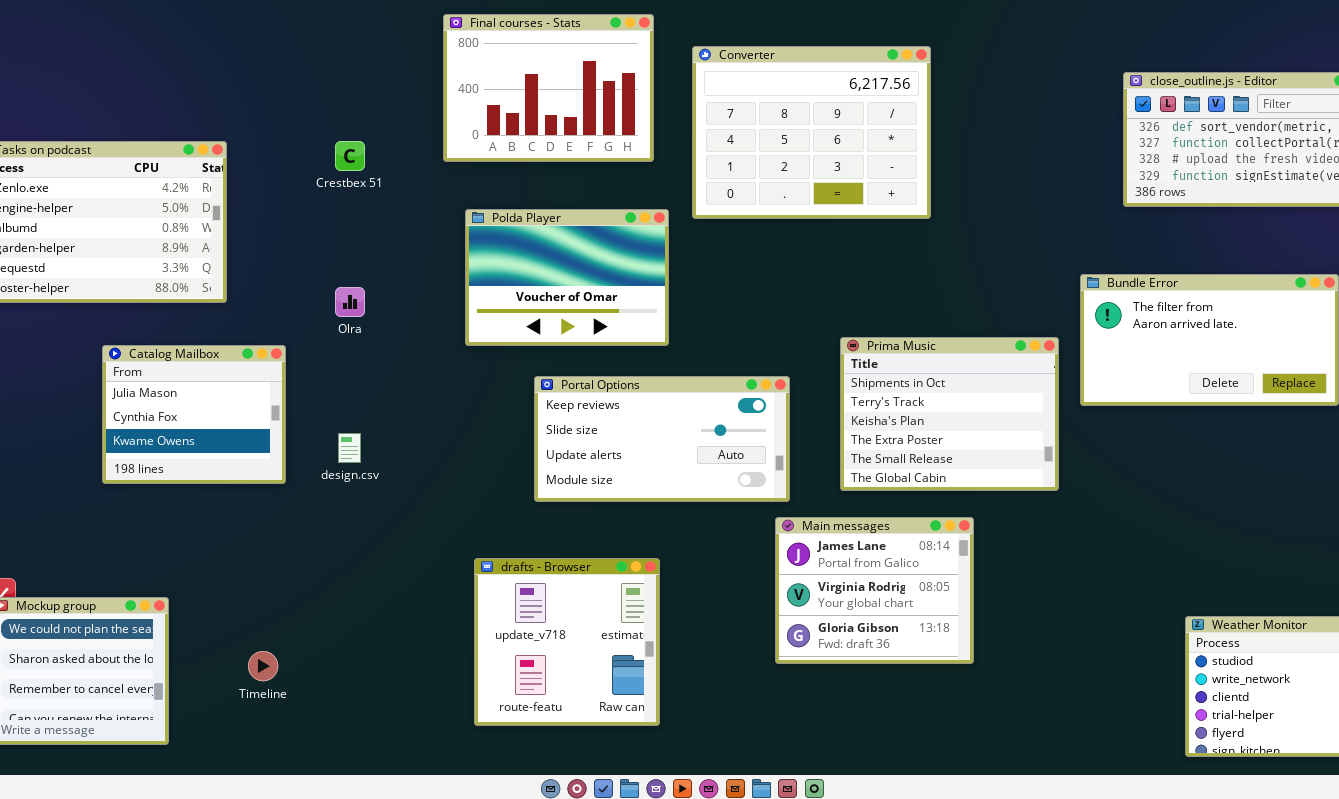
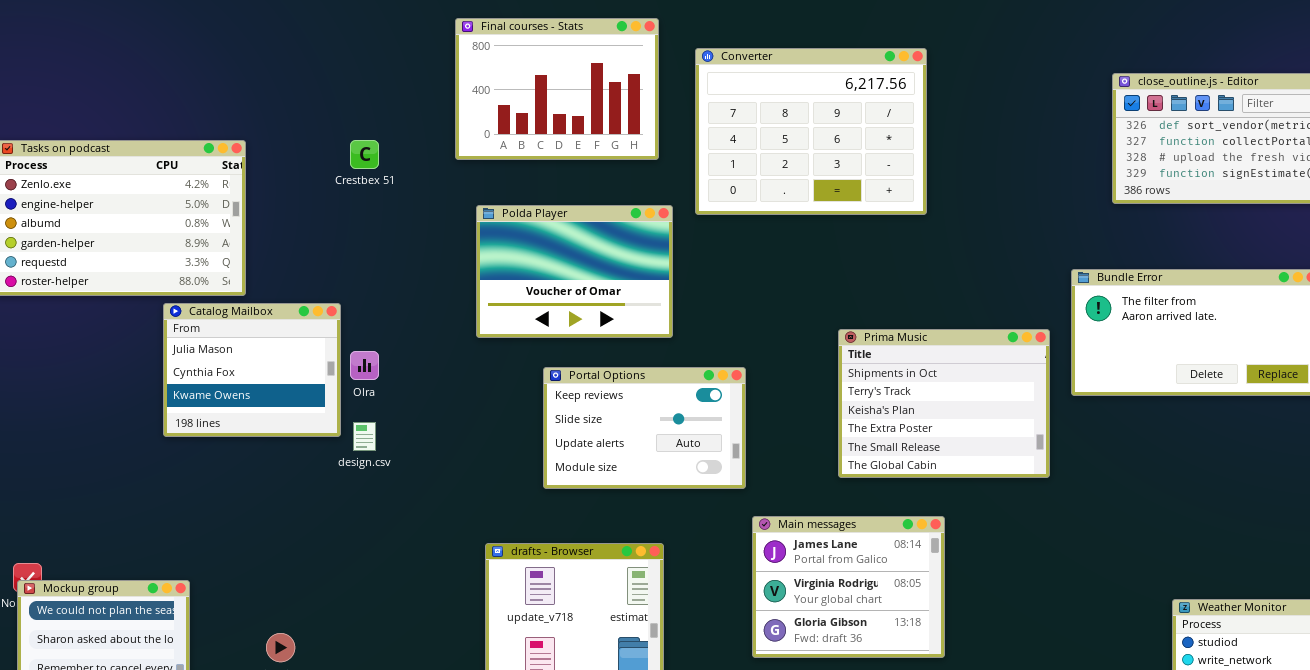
Olra: [335,287,365,317] -> [350,351,379,380], moved
Catalog Mailbox: [102,345,286,484] -> [163,303,341,437], moved
Portal Options: [534,376,790,502] -> [543,367,746,489], resized
Main messages: [775,517,974,664] -> [752,516,945,658], moved

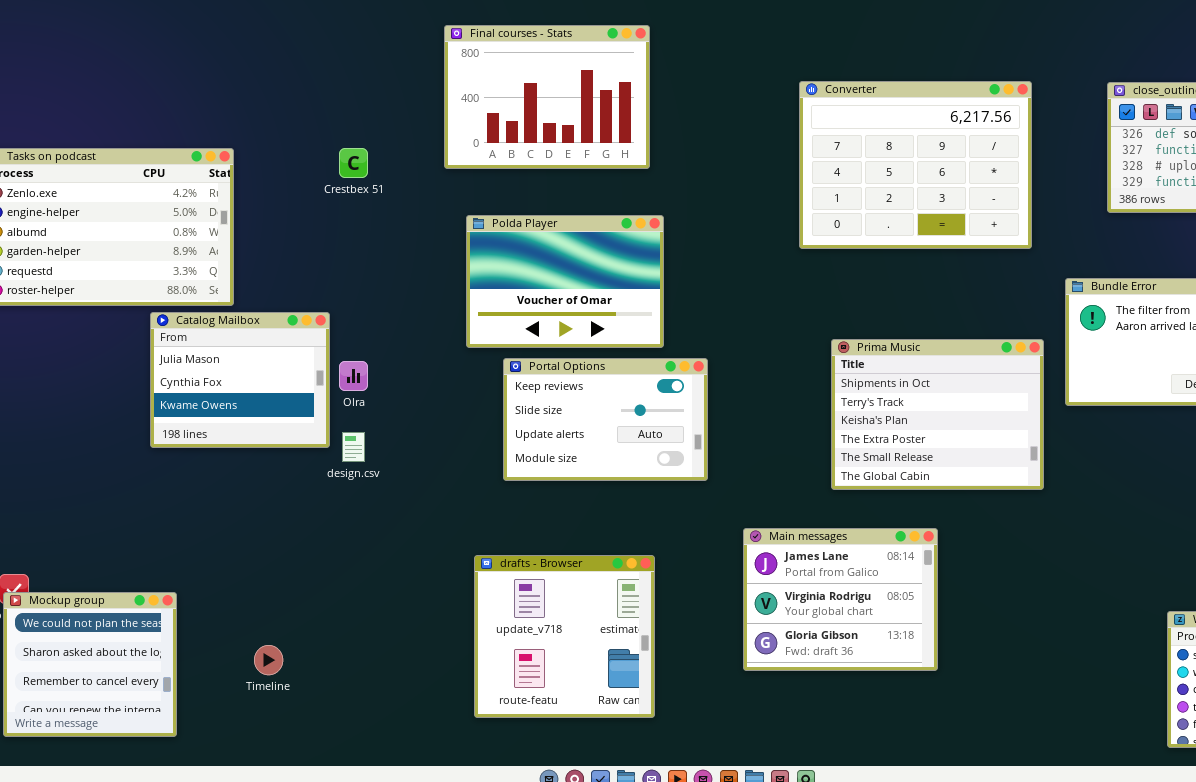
Converter: [695,48,927,215] -> [799,81,1032,249], moved
Portal Options: [543,367,746,489] -> [503,358,708,481], moved

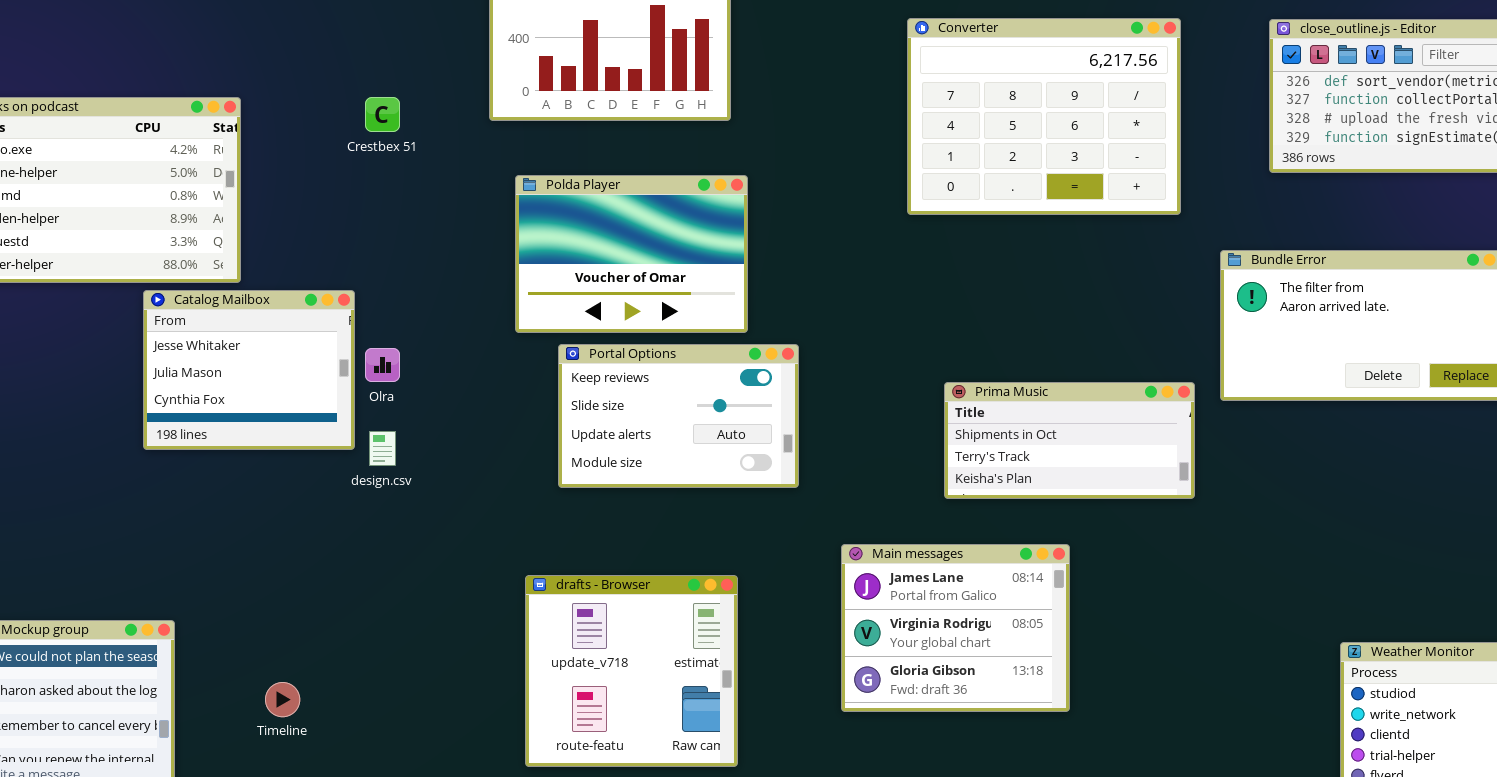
Catalog Mailbox: [150,312,330,448] -> [143,290,355,450], scrolled up 1 row
Prima Music: [831,339,1044,490] -> [944,382,1195,499], resized

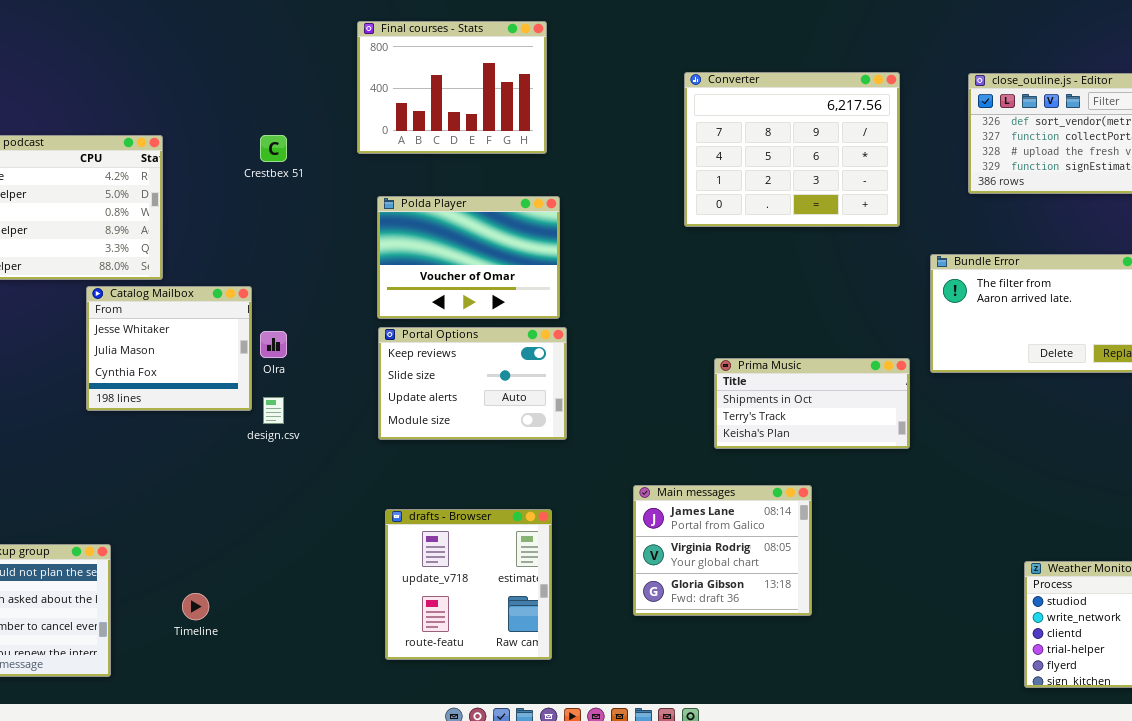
Portal Options: [558,344,799,488] -> [378,327,567,440], moved

